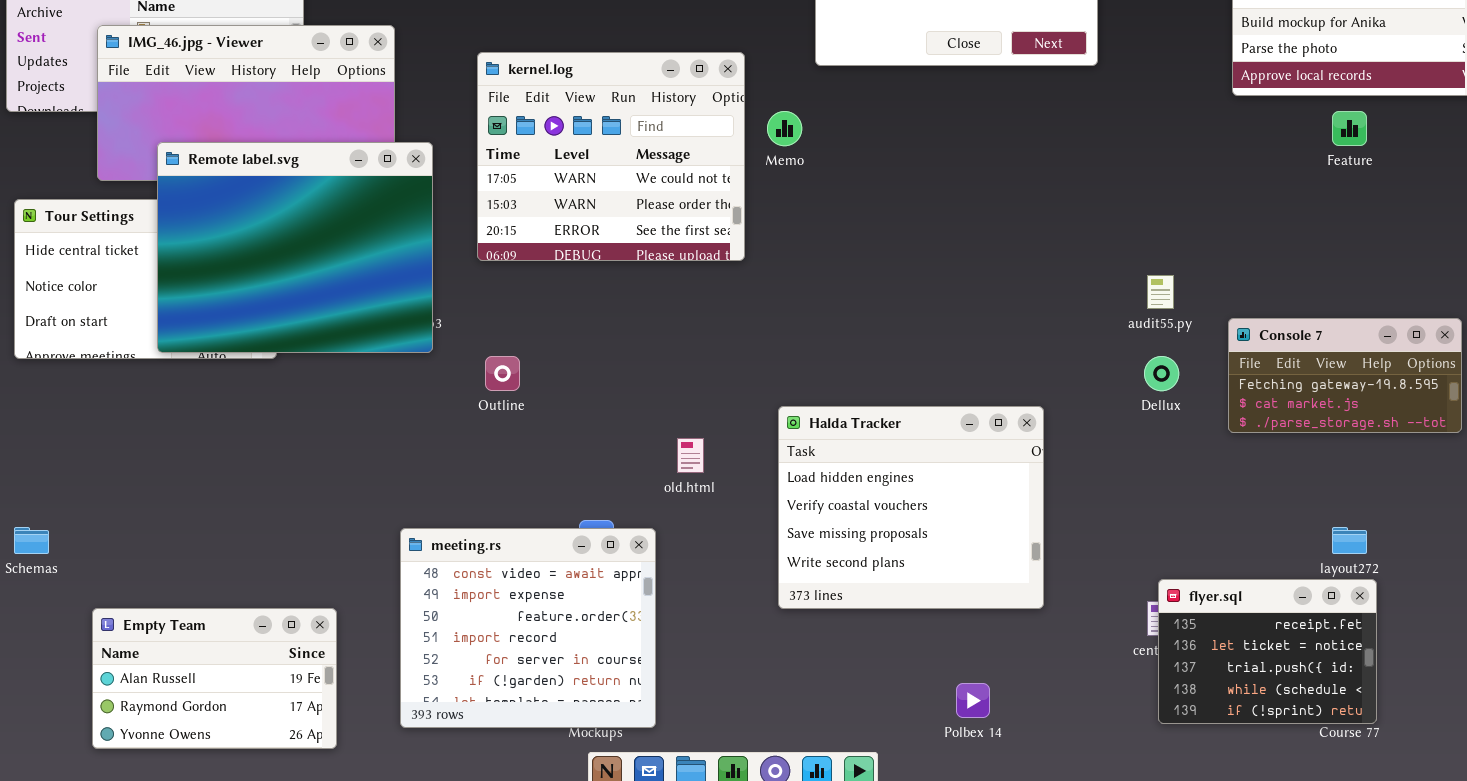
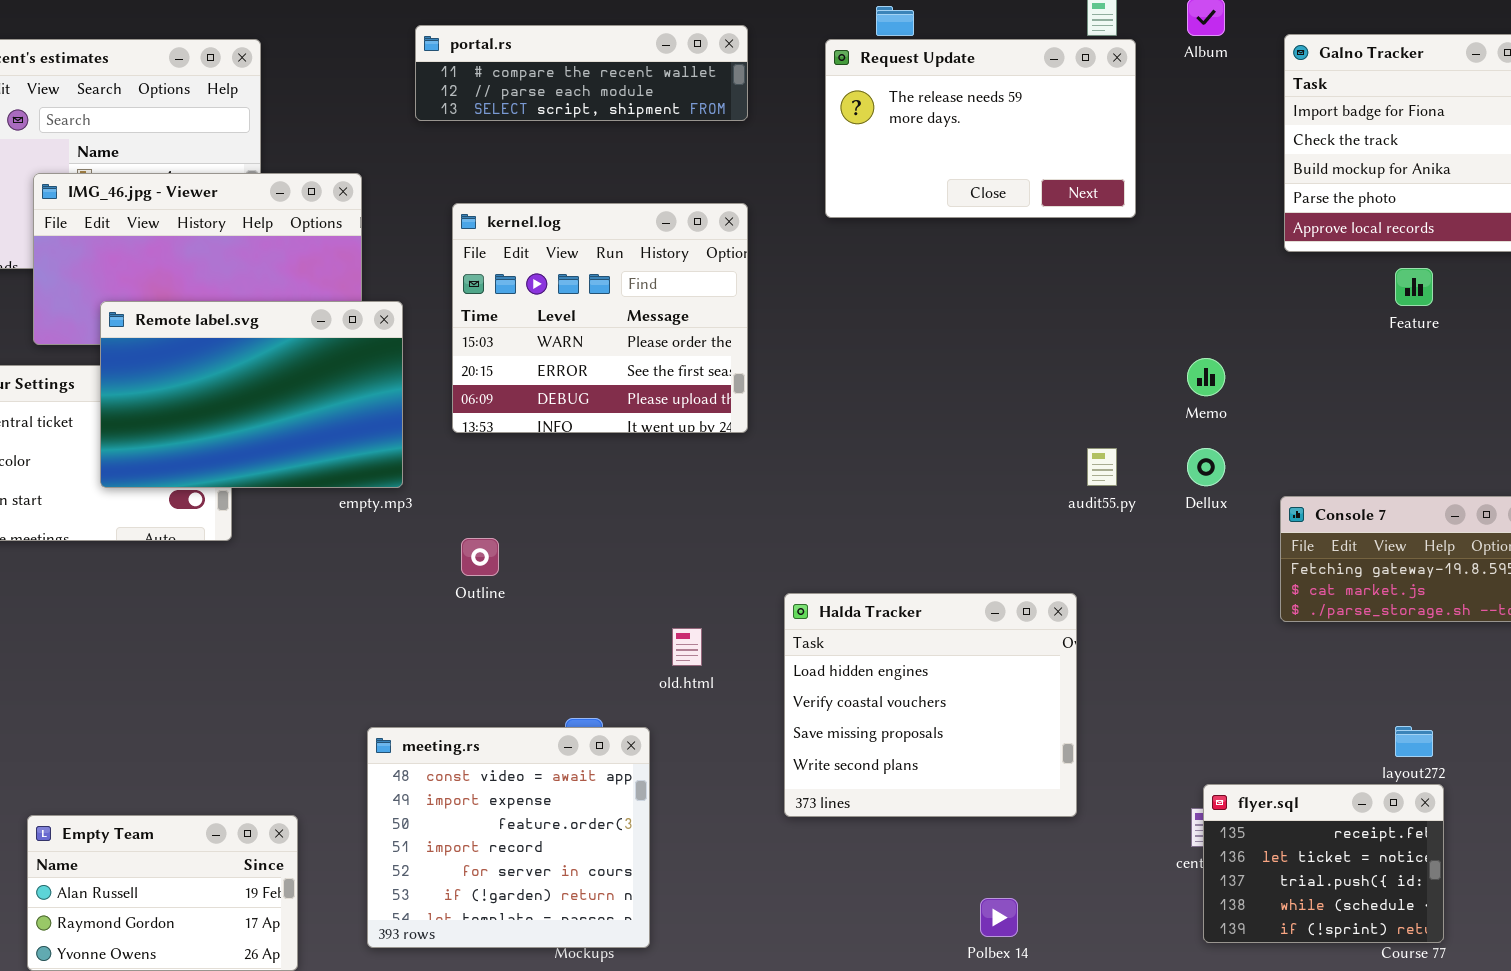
kernel.log: [477,52,745,261] -> [452,203,748,433], scrolled down 1 row
Memo: [767,111,802,146] -> [1187,358,1225,396], moved
Remote label.svg: [157,142,433,353] -> [100,301,403,488], resized
audit55.py: [1147,275,1174,309] -> [1087,448,1117,486], moved
Dellux: [1144,356,1179,391] -> [1187,448,1225,486], moved

